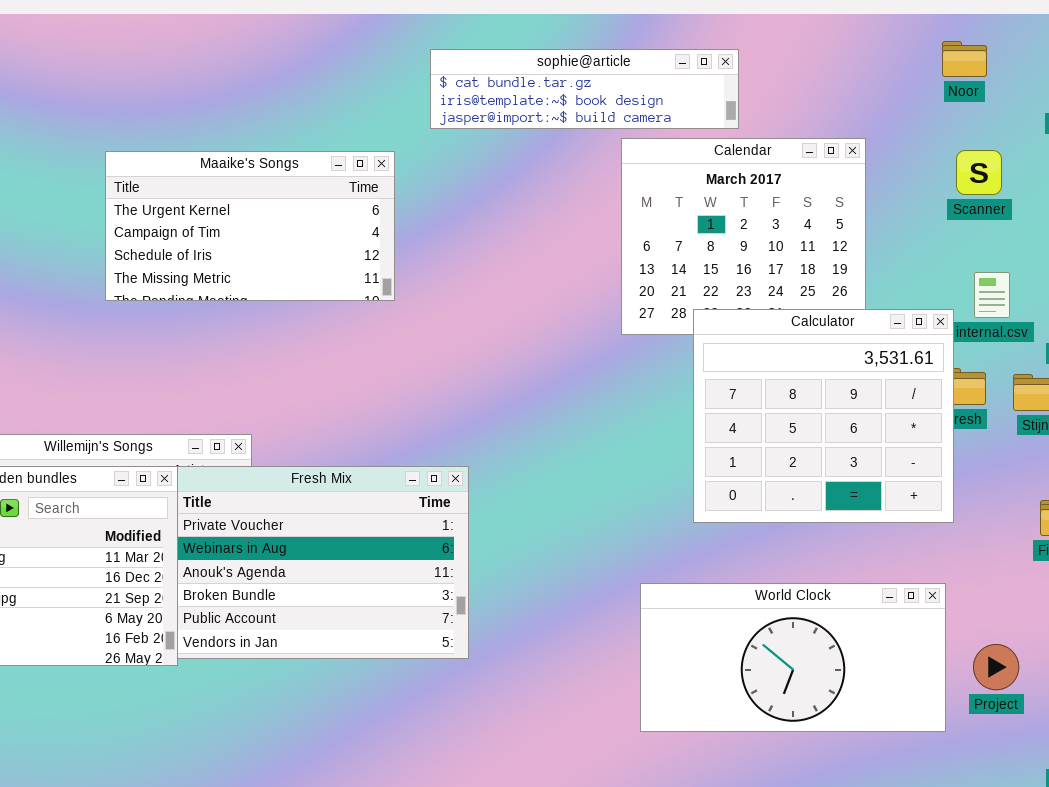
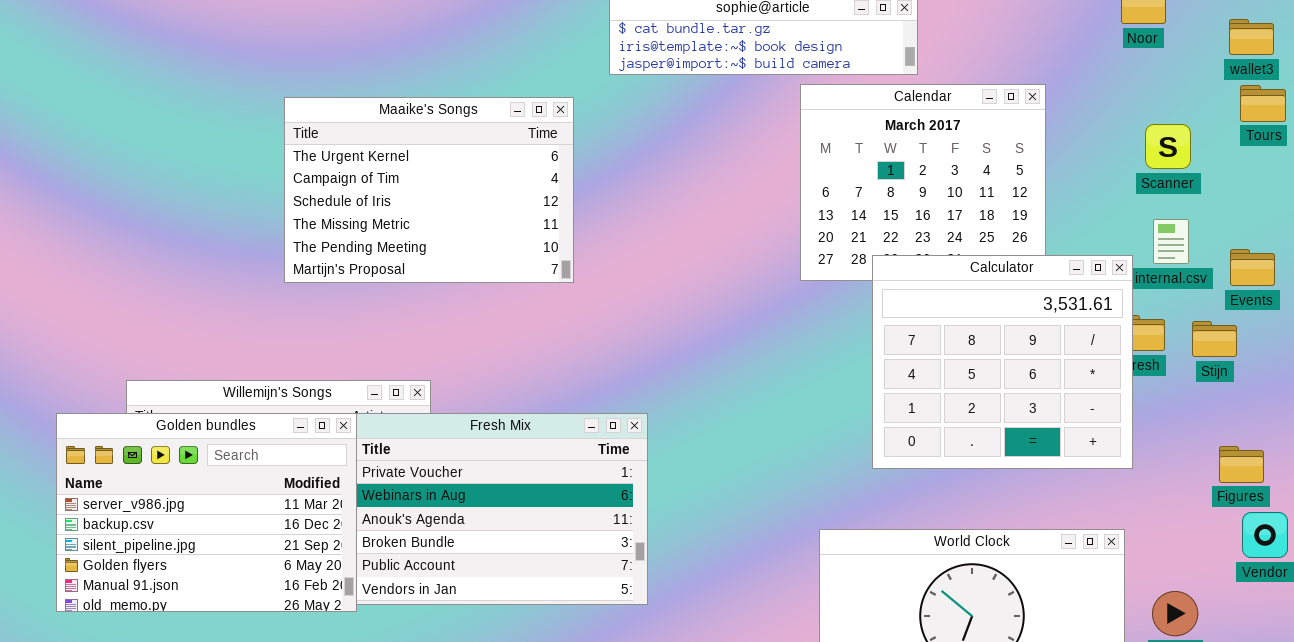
Scanner: [956,150,1002,195] -> [1145,124,1191,169], moved
Maaike's Songs: [105,151,395,301] -> [284,97,574,283], resized

